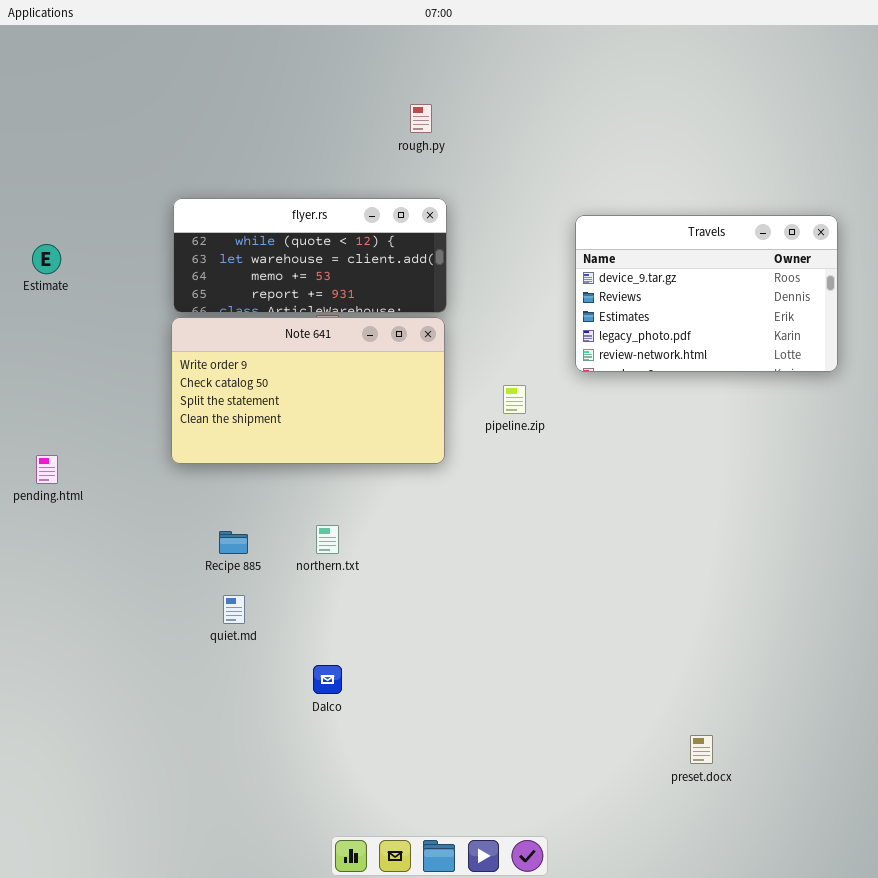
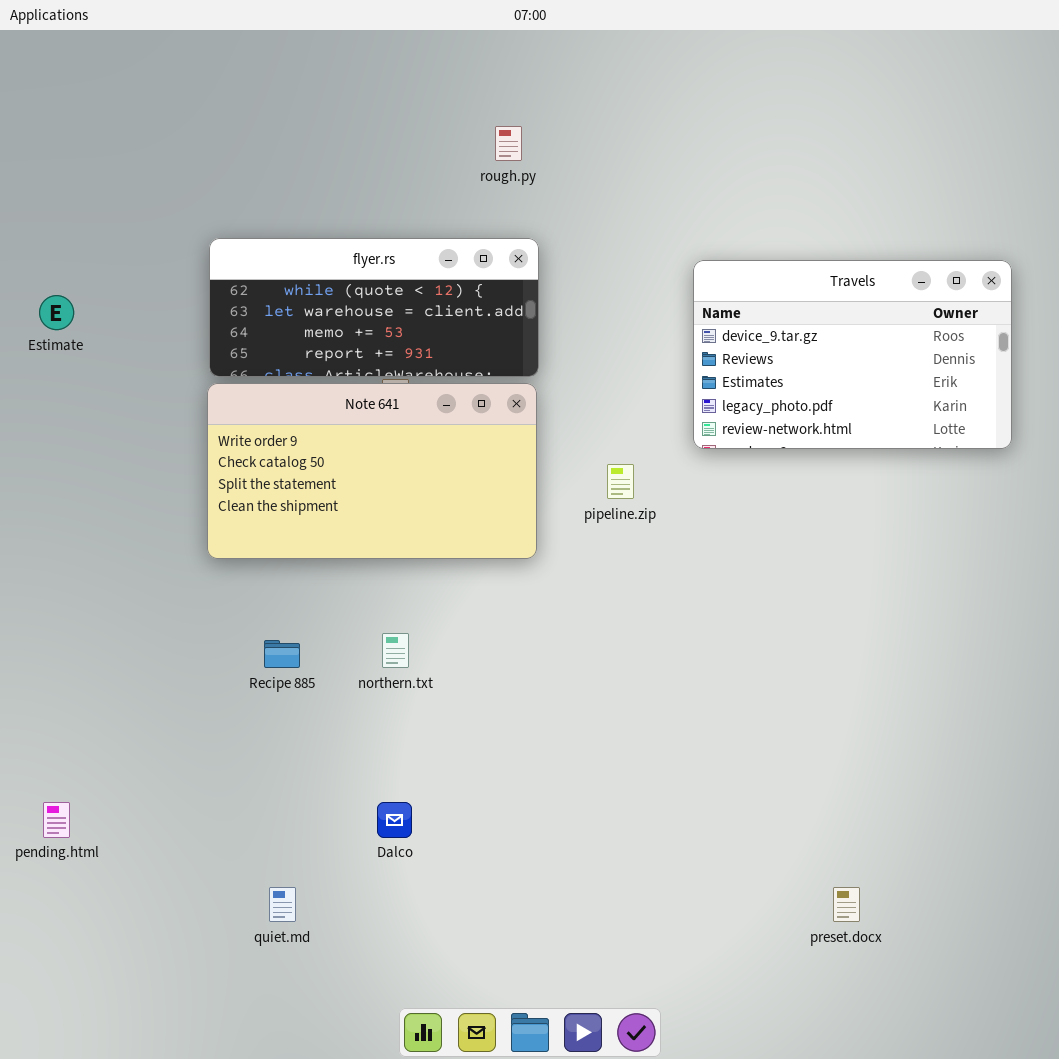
pending.html: [36,455,58,484] -> [43,802,70,838], moved
quiet.md: [223,595,245,624] -> [269,887,296,922], moved

